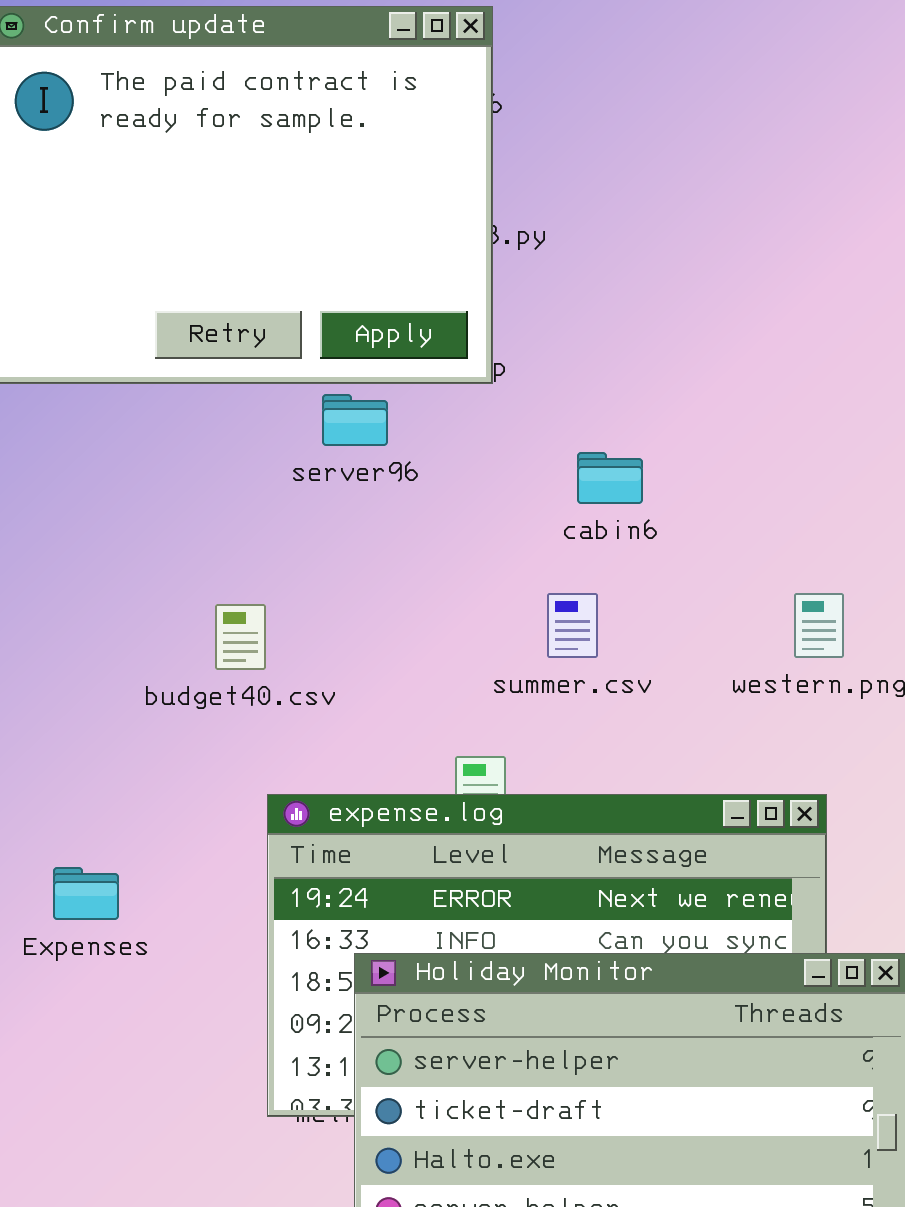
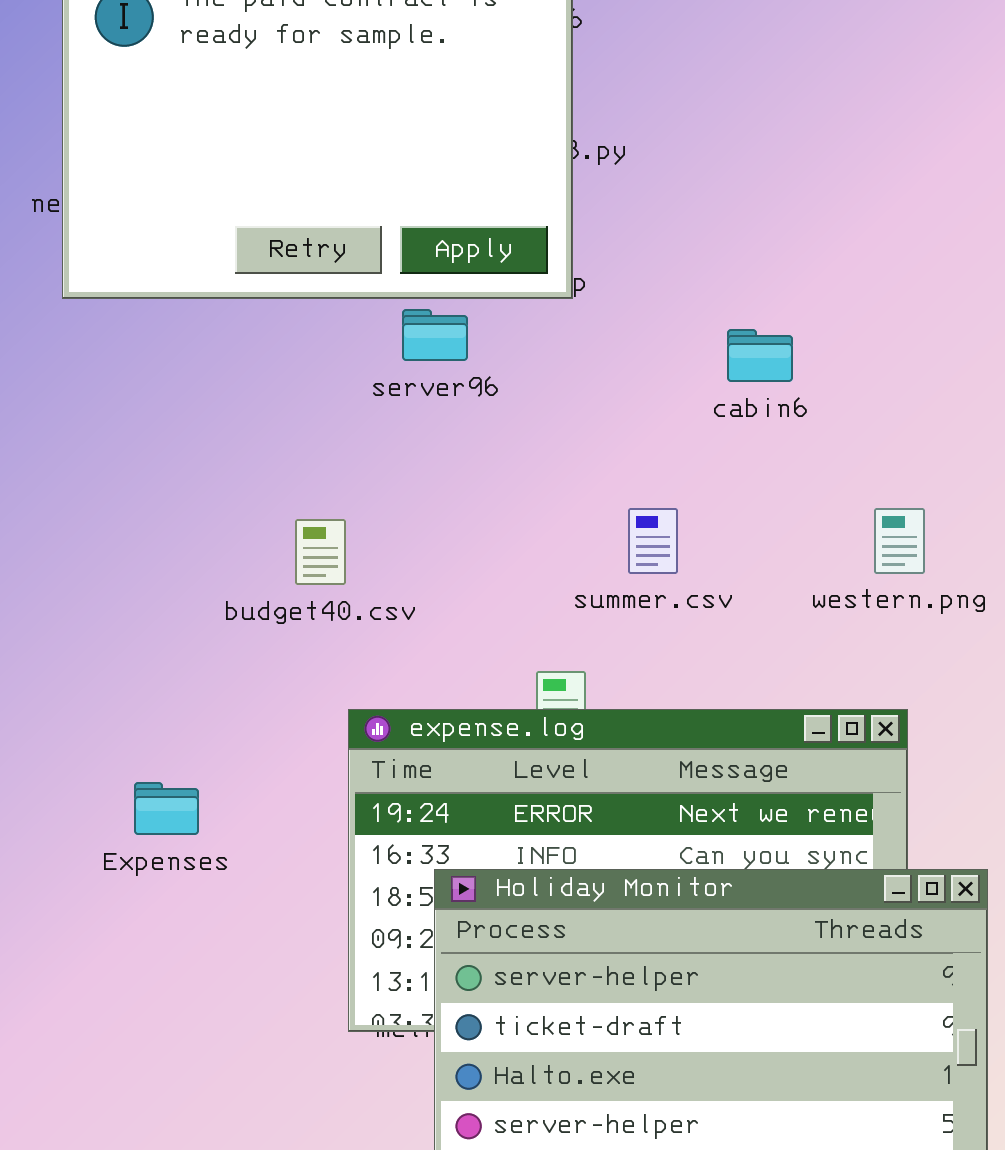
cabin6: [577,452,643,504] -> [727,329,793,382], moved

